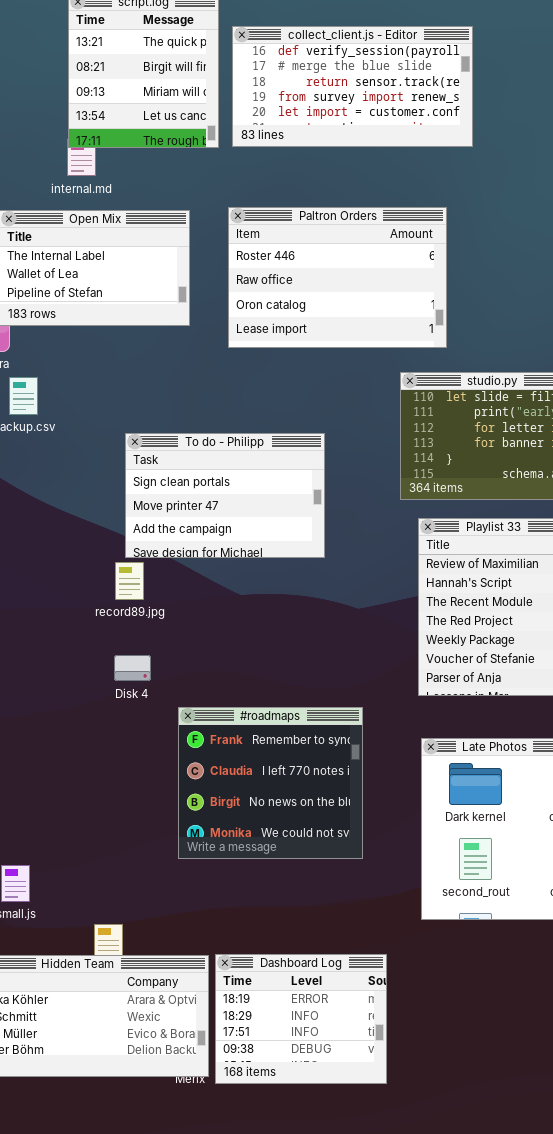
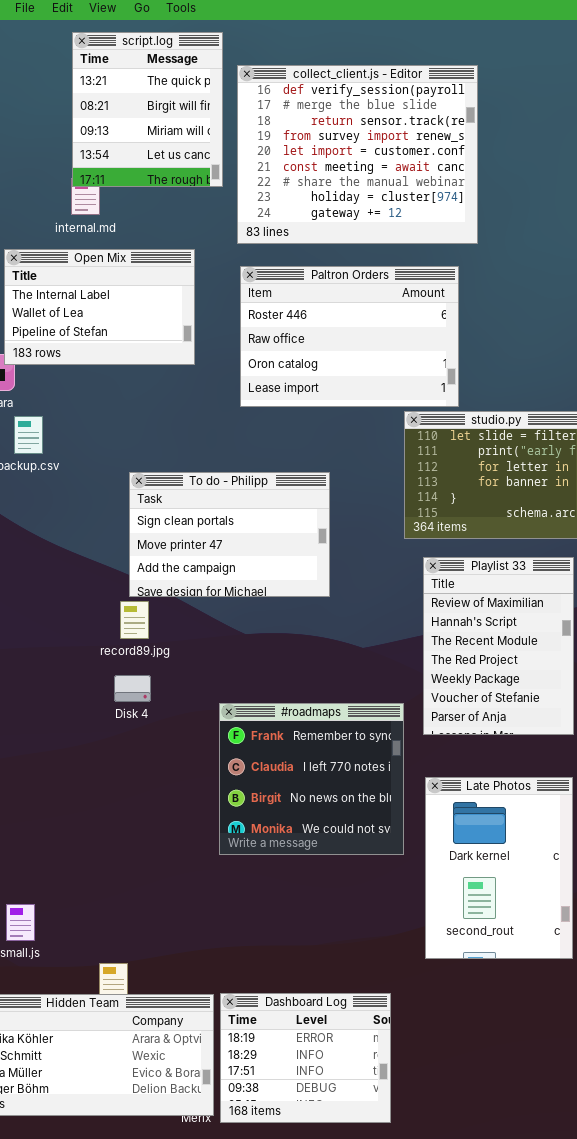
collect_client.js - Editor: [232,26,473,147] -> [237,65,478,244], resized
Paltron Orders: [228,207,447,348] -> [240,266,459,407], moved
Disk 4: [114,655,151,681] -> [114,675,151,702], moved
#roadmaps: [178,707,363,859] -> [219,703,404,855], moved

